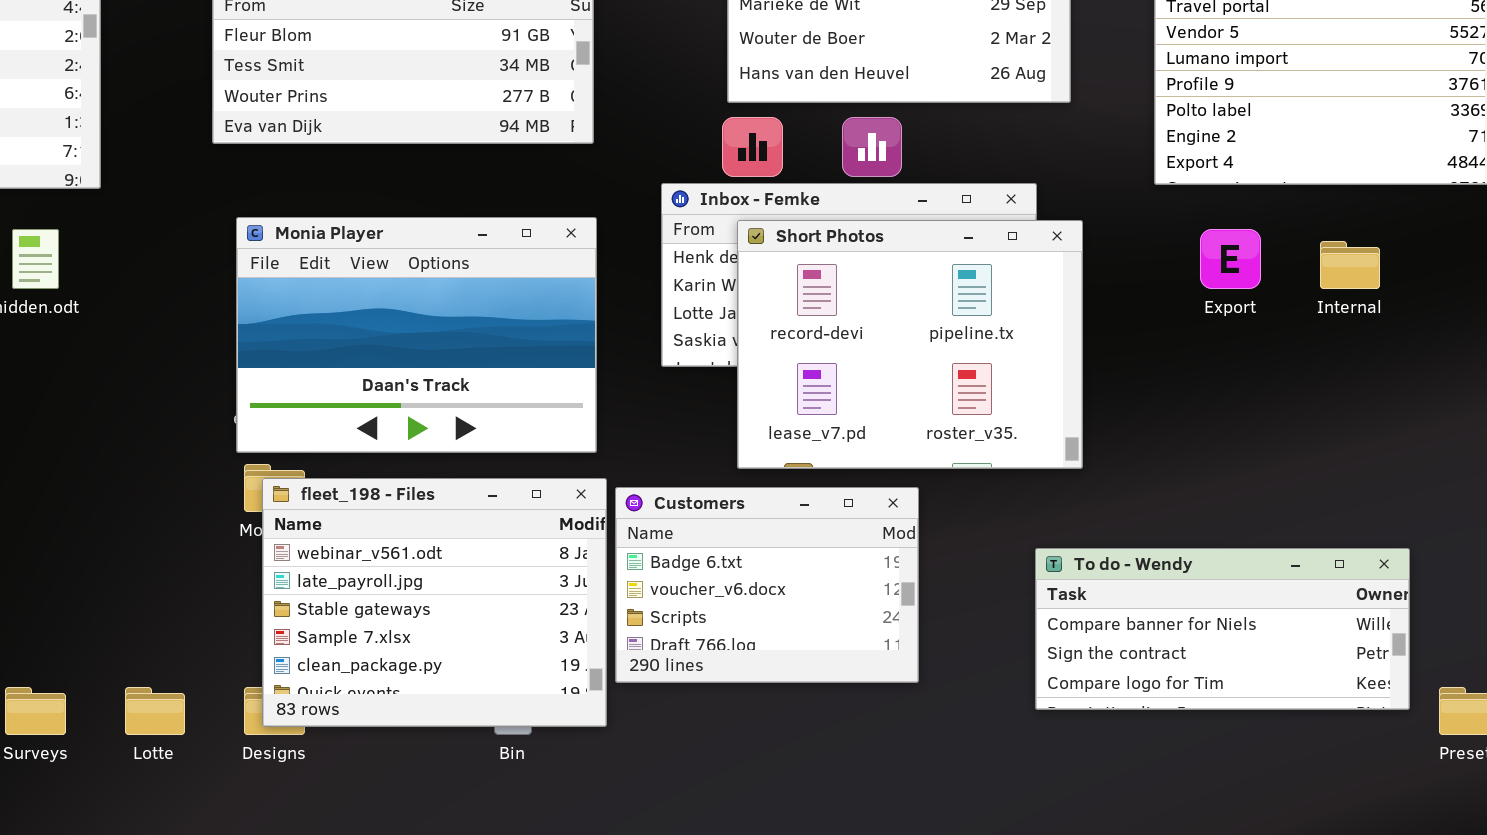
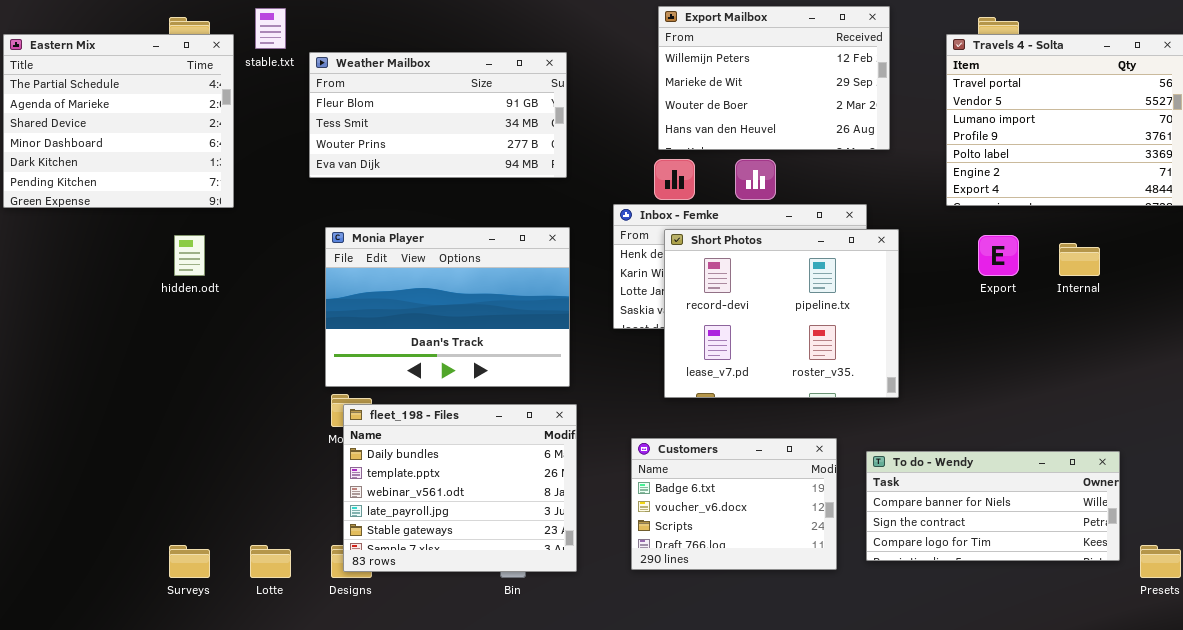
fleet_198 - Files: [262,478,607,727] -> [343,404,577,572], scrolled up 2 rows
Customers: [615,487,919,683] -> [631,438,837,570], moved

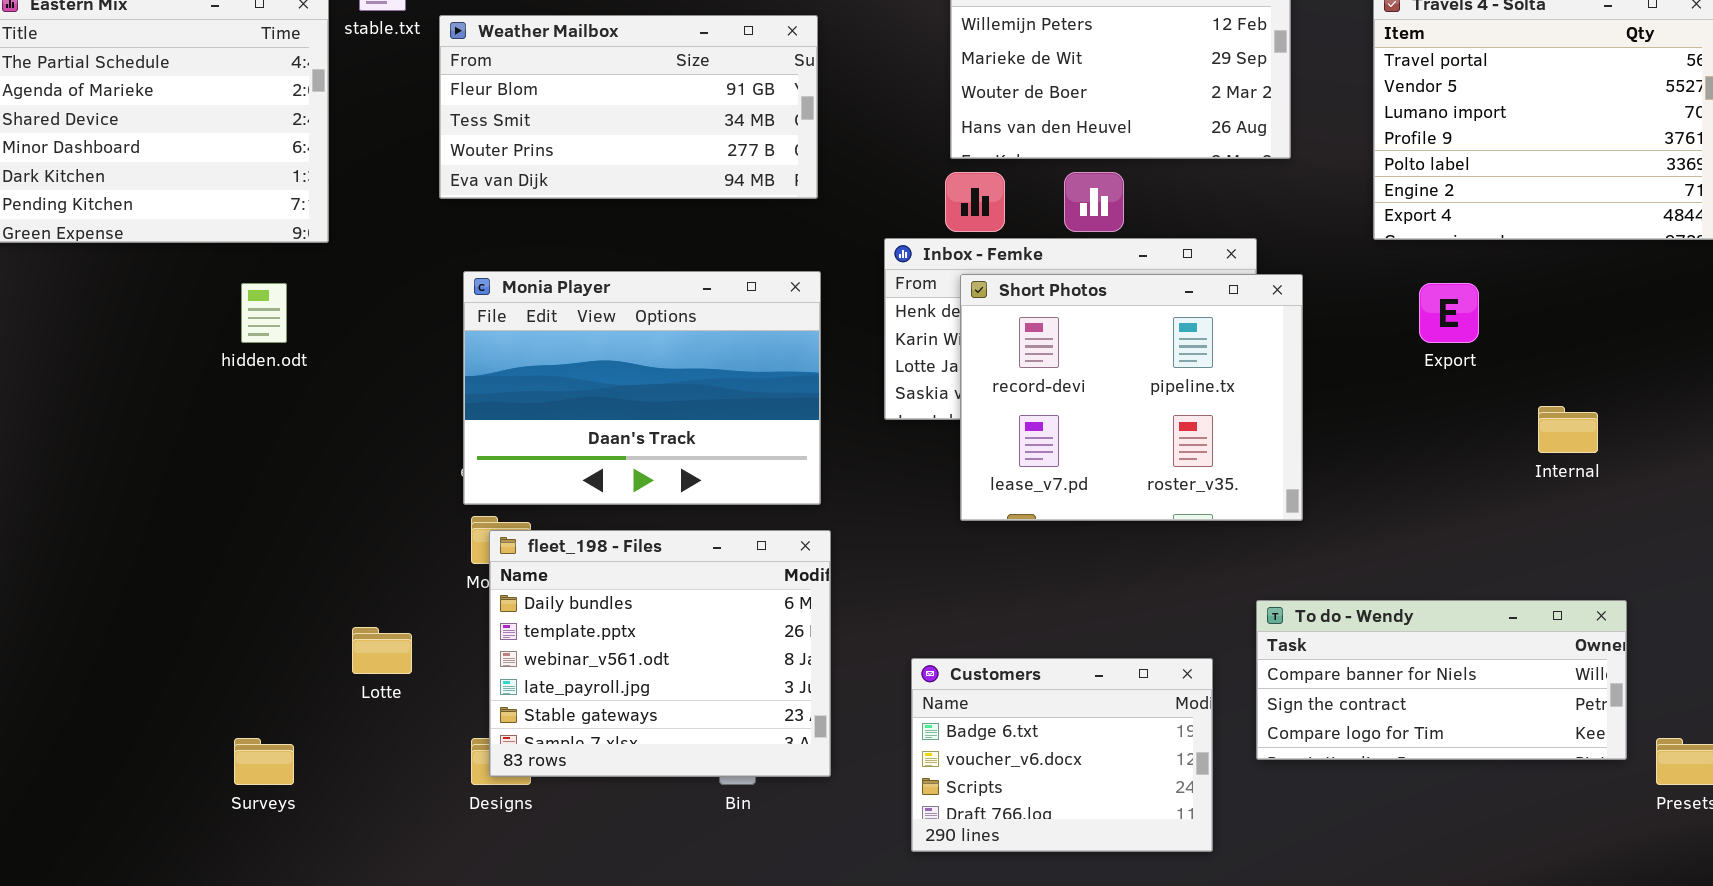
Internal: [1059,243,1100,276] -> [1538,406,1598,453], moved
Customers: [631,438,837,570] -> [911,658,1213,852], moved
Lotte: [250,545,291,578] -> [352,627,412,674], moved

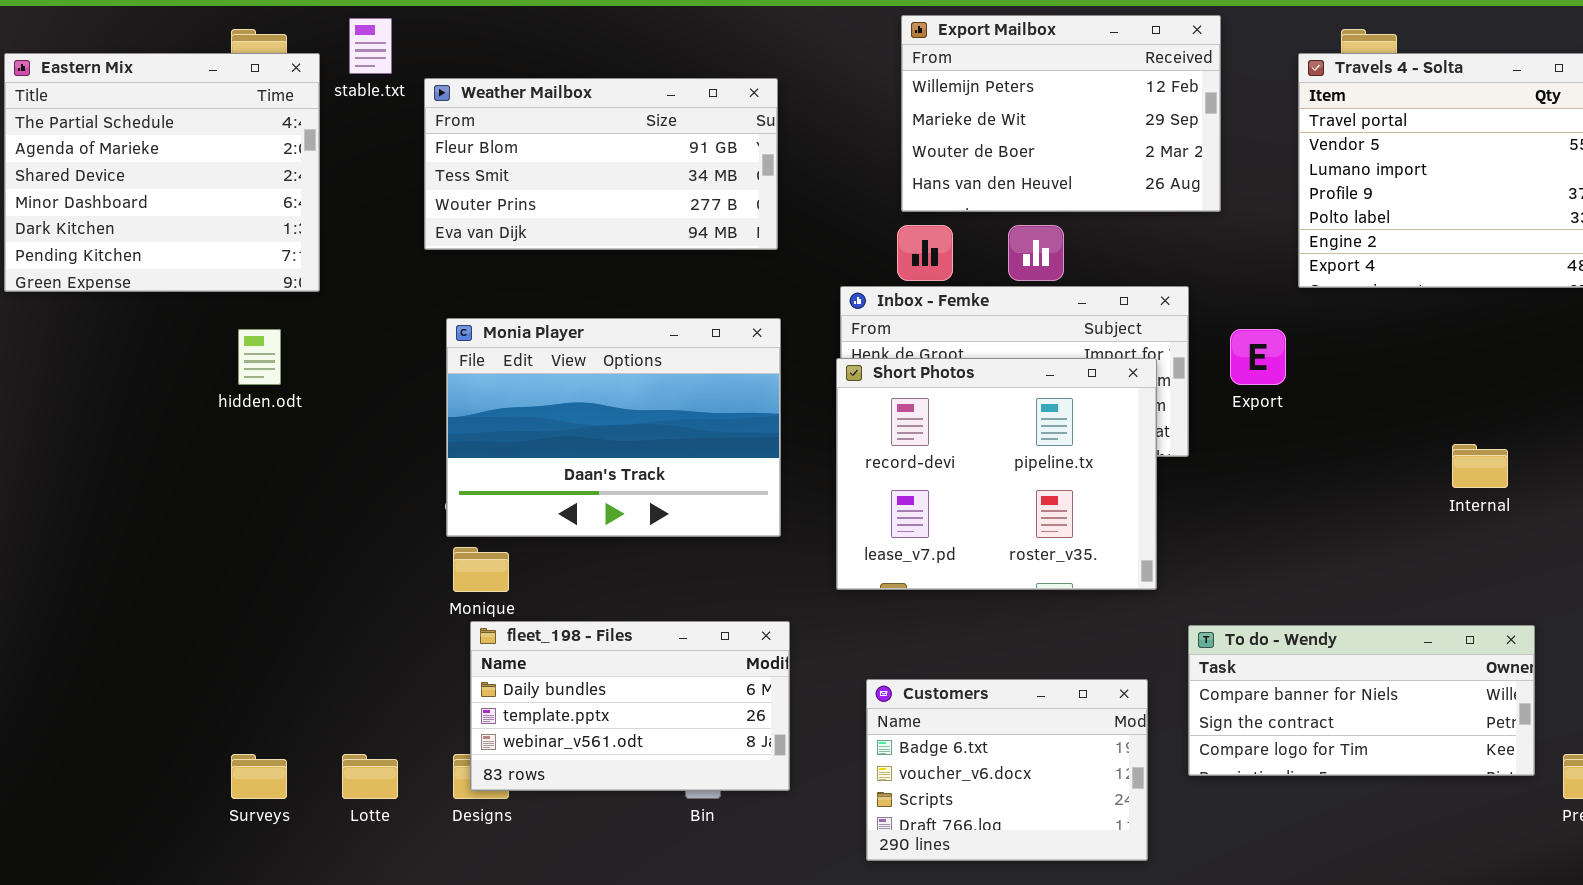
Short Photos: [960,274,1303,521] -> [836,358,1157,590], moved
Export: [1419,283,1479,343] -> [1230,329,1286,385], moved
fleet_198 - Files: [489,530,831,777] -> [470,621,790,791], resized
Lotte: [352,627,412,674] -> [342,754,398,799], moved

